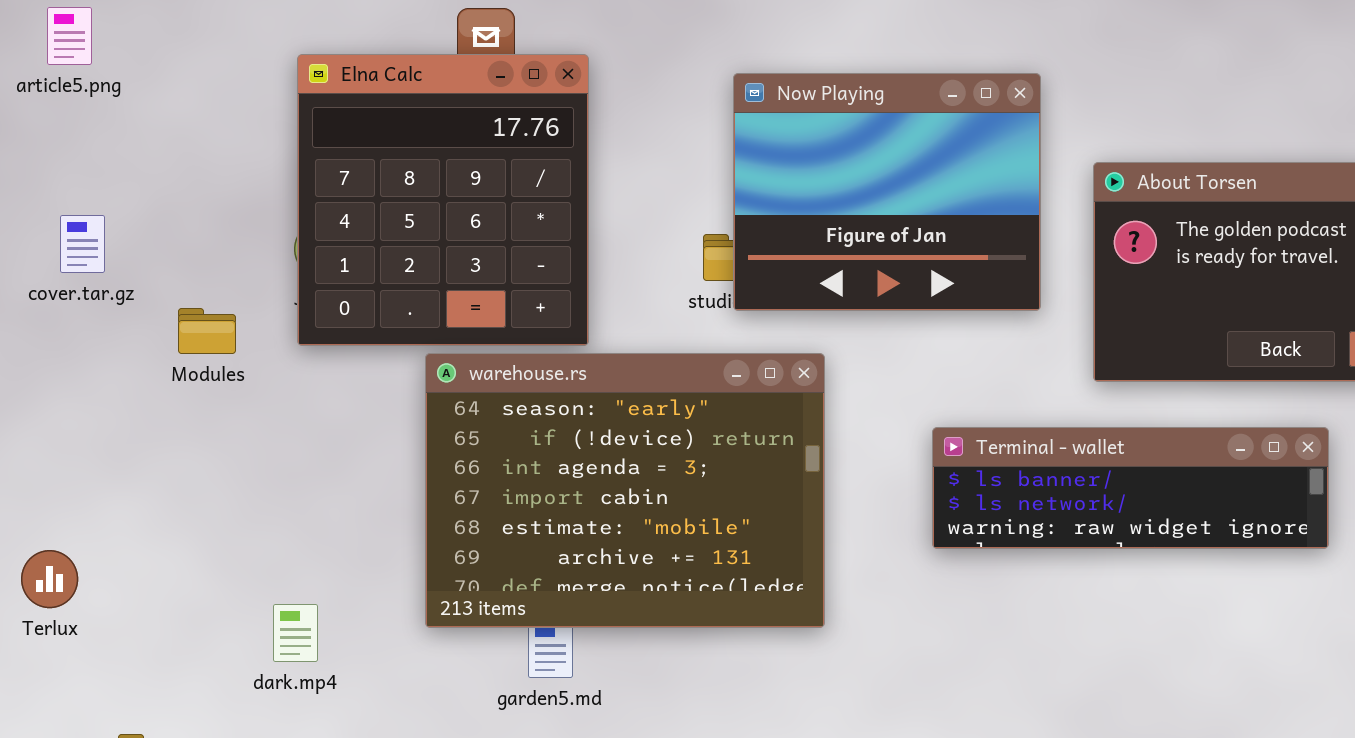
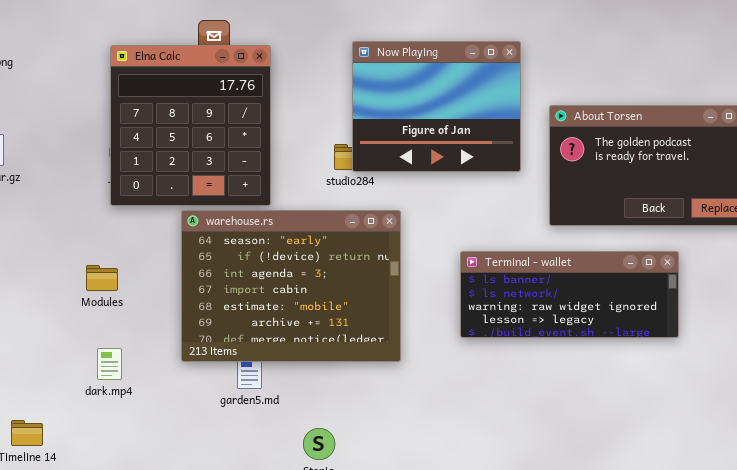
Now Playing: [733,73,1041,311] -> [352,41,521,172], moved
Modules: [178,308,236,354] -> [86,265,118,291], moved
Terminal - wallet: [932,427,1329,549] -> [460,251,679,338], resized

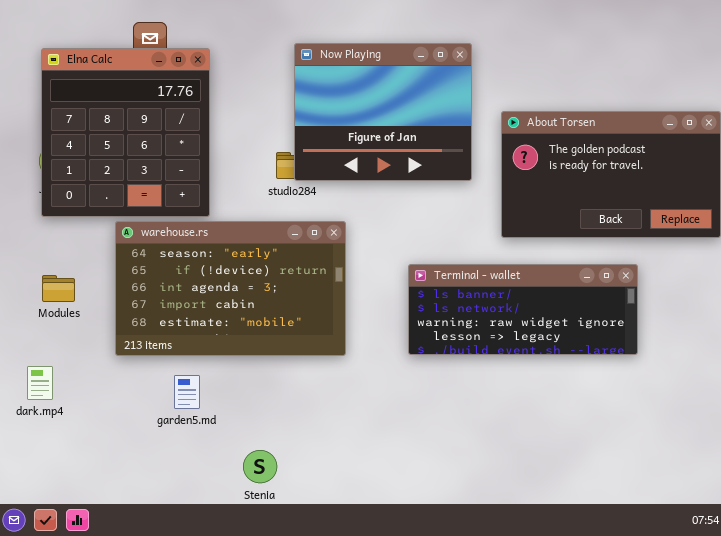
warehouse.rs: [181,210,401,362] -> [115,221,346,356], resized
Modules: [86,265,118,291] -> [42,275,75,302], moved

